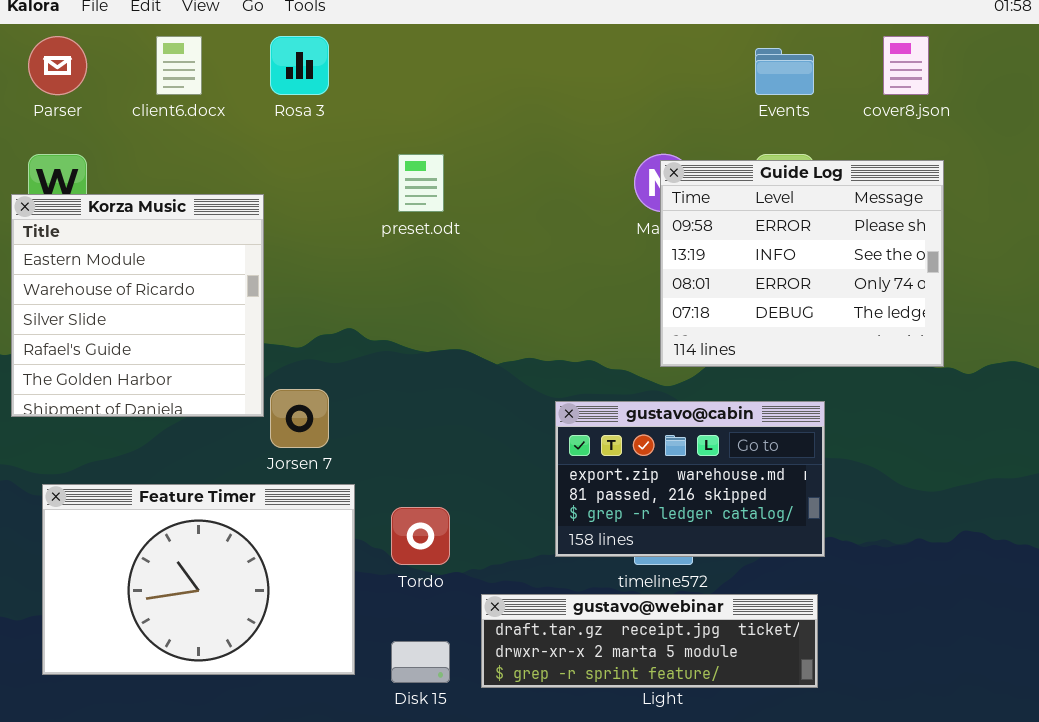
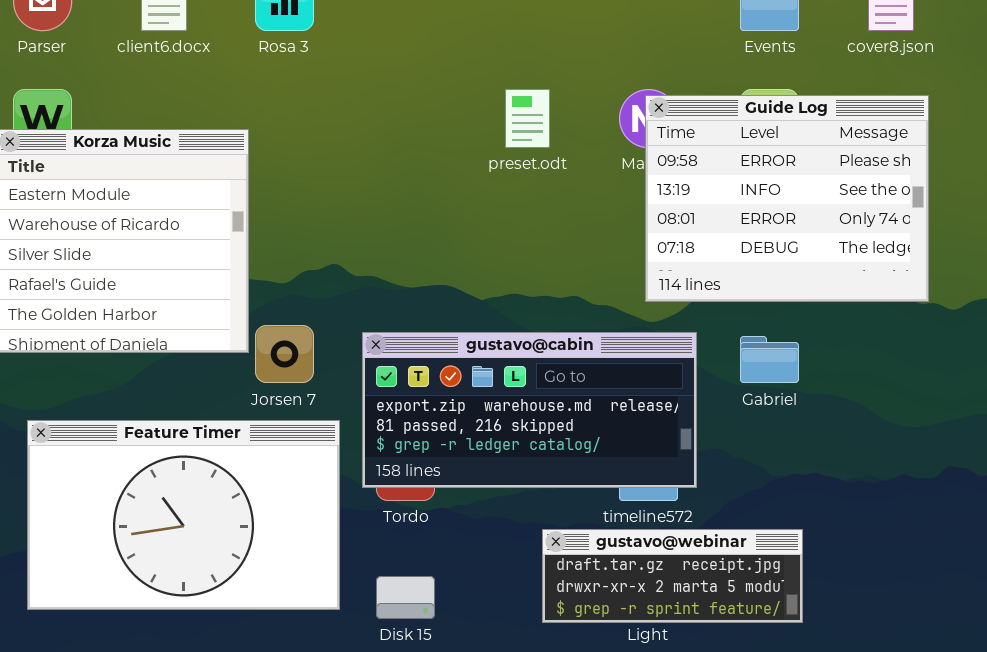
preset.odt: [398,154,444,212] -> [505,89,550,148], moved
gustavo@cabin: [555,401,825,557] -> [362,332,697,488], moved, resized
gustavo@webinar: [481,594,818,688] -> [542,529,803,623], resized

